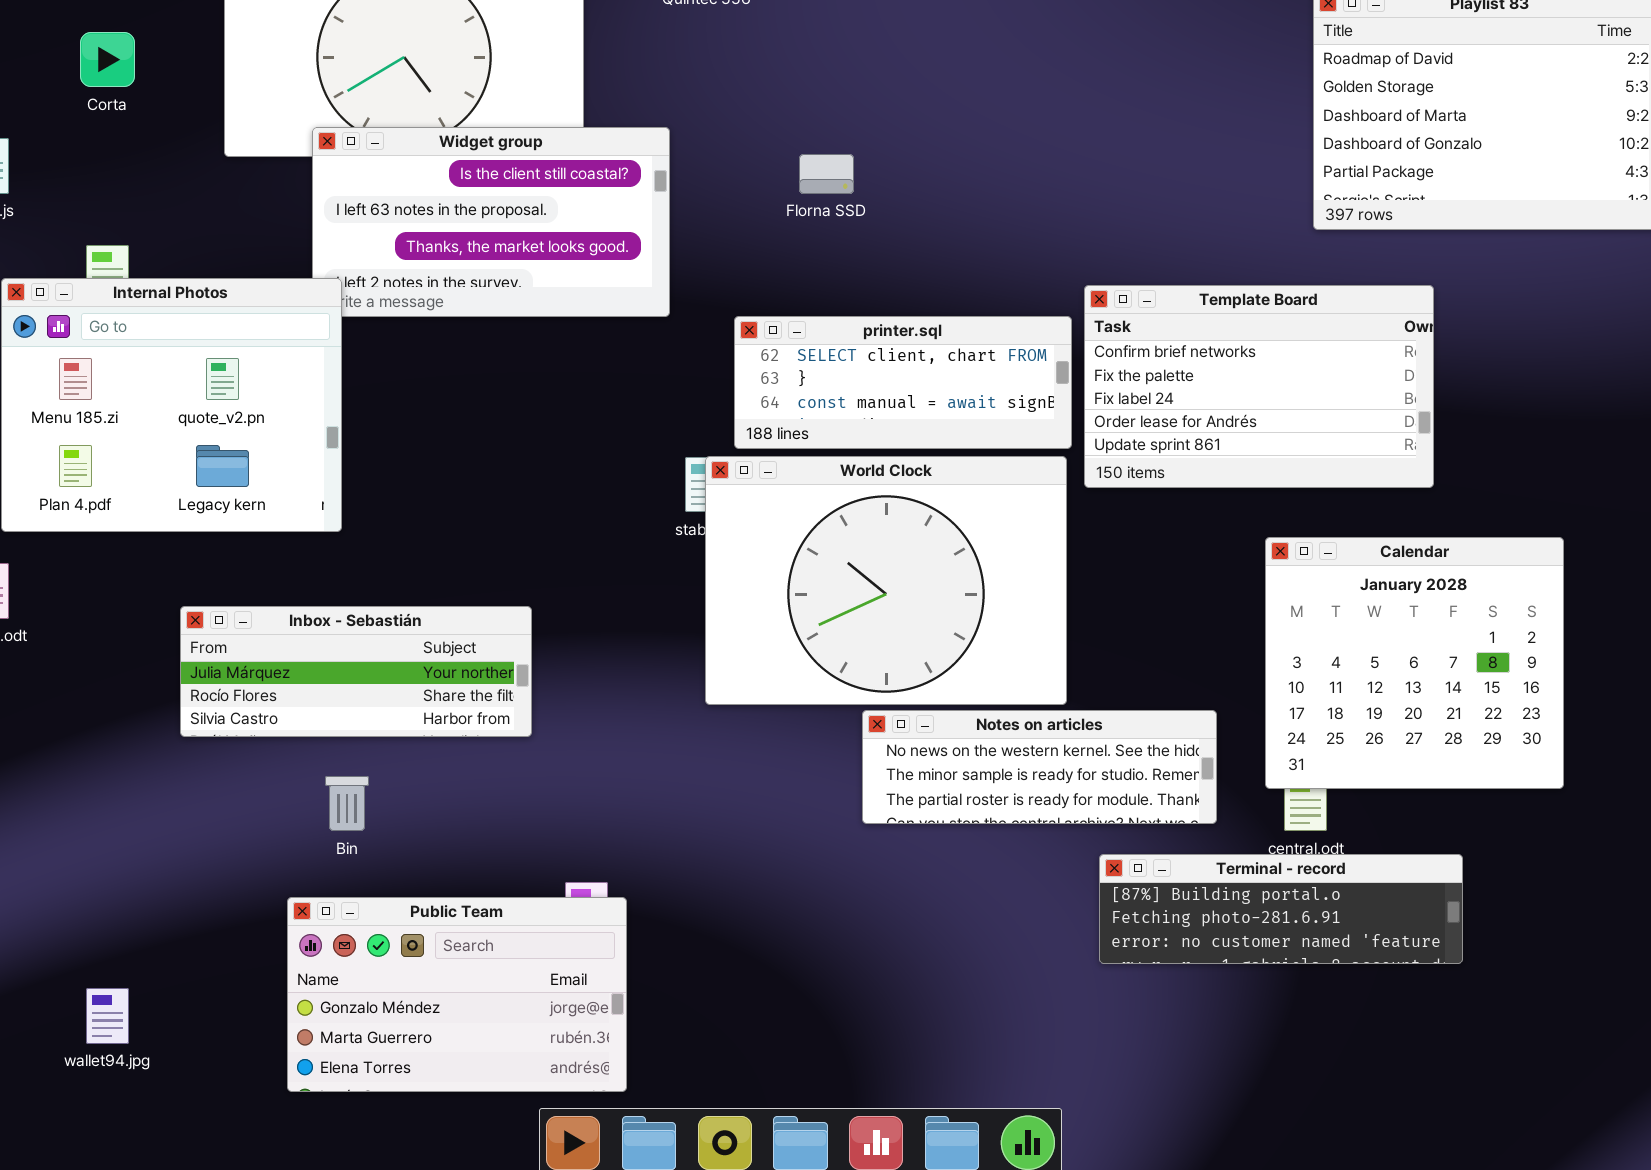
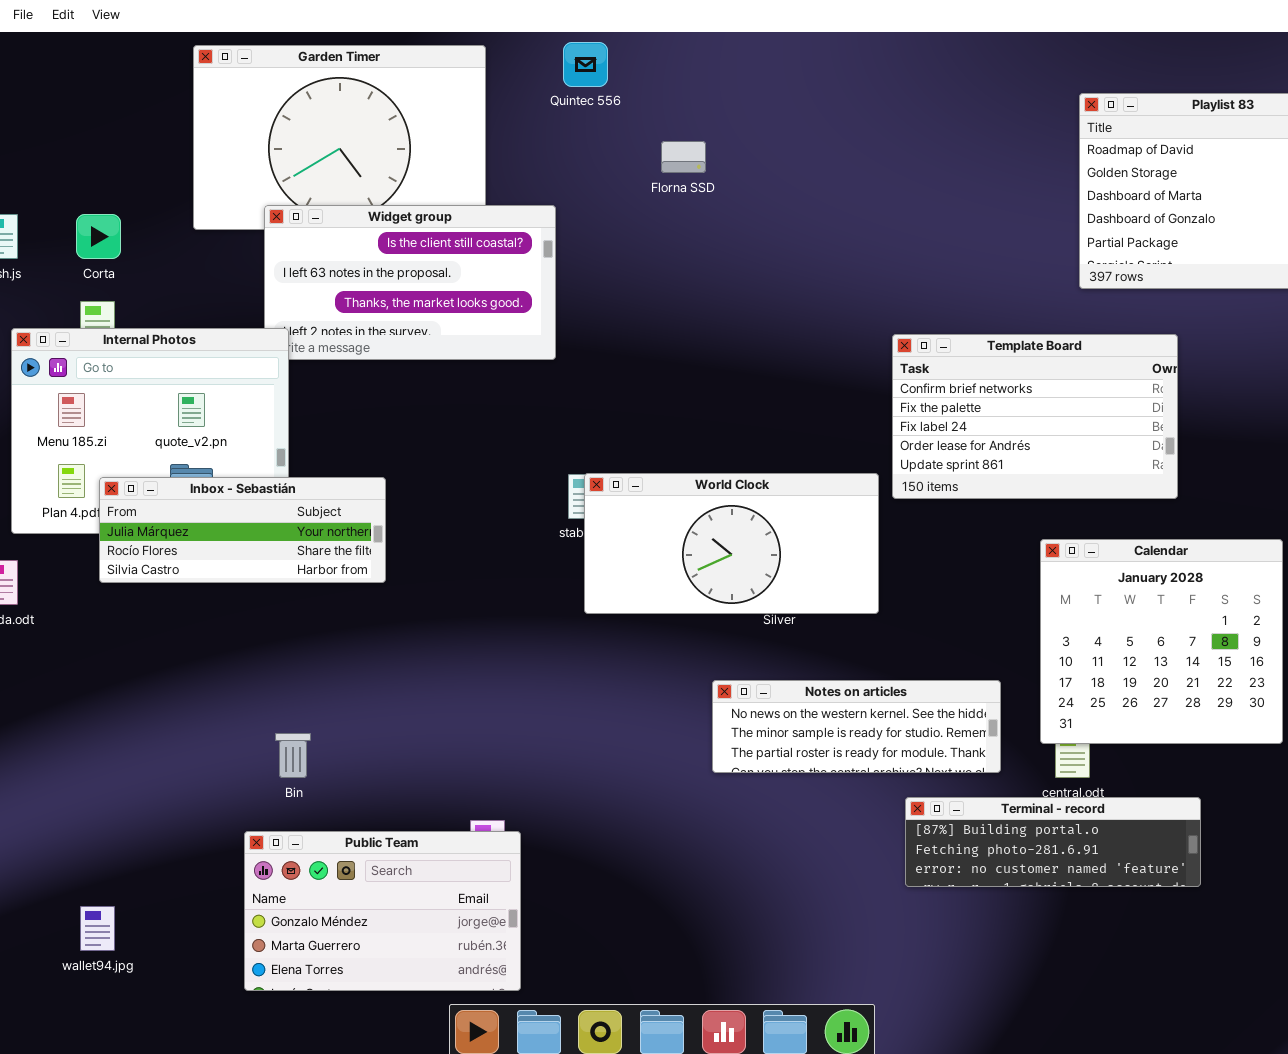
Corta: [80,32,135,87] -> [76,214,121,259], moved
Florna SSD: [799,154,854,194] -> [661,141,706,173], moved
printer.sql: [734,316,1072,449] -> none, closed
World Clock: [705,456,1067,705] -> [584,473,879,614], resized
Inbox - Sebastián: [180,606,532,737] -> [99,477,386,583], moved

